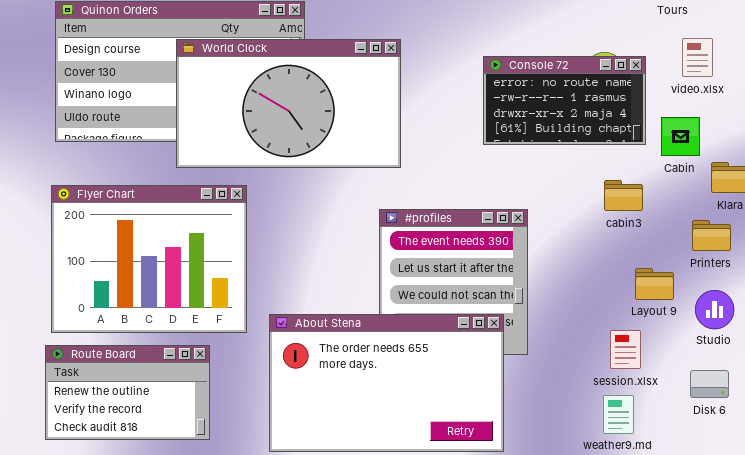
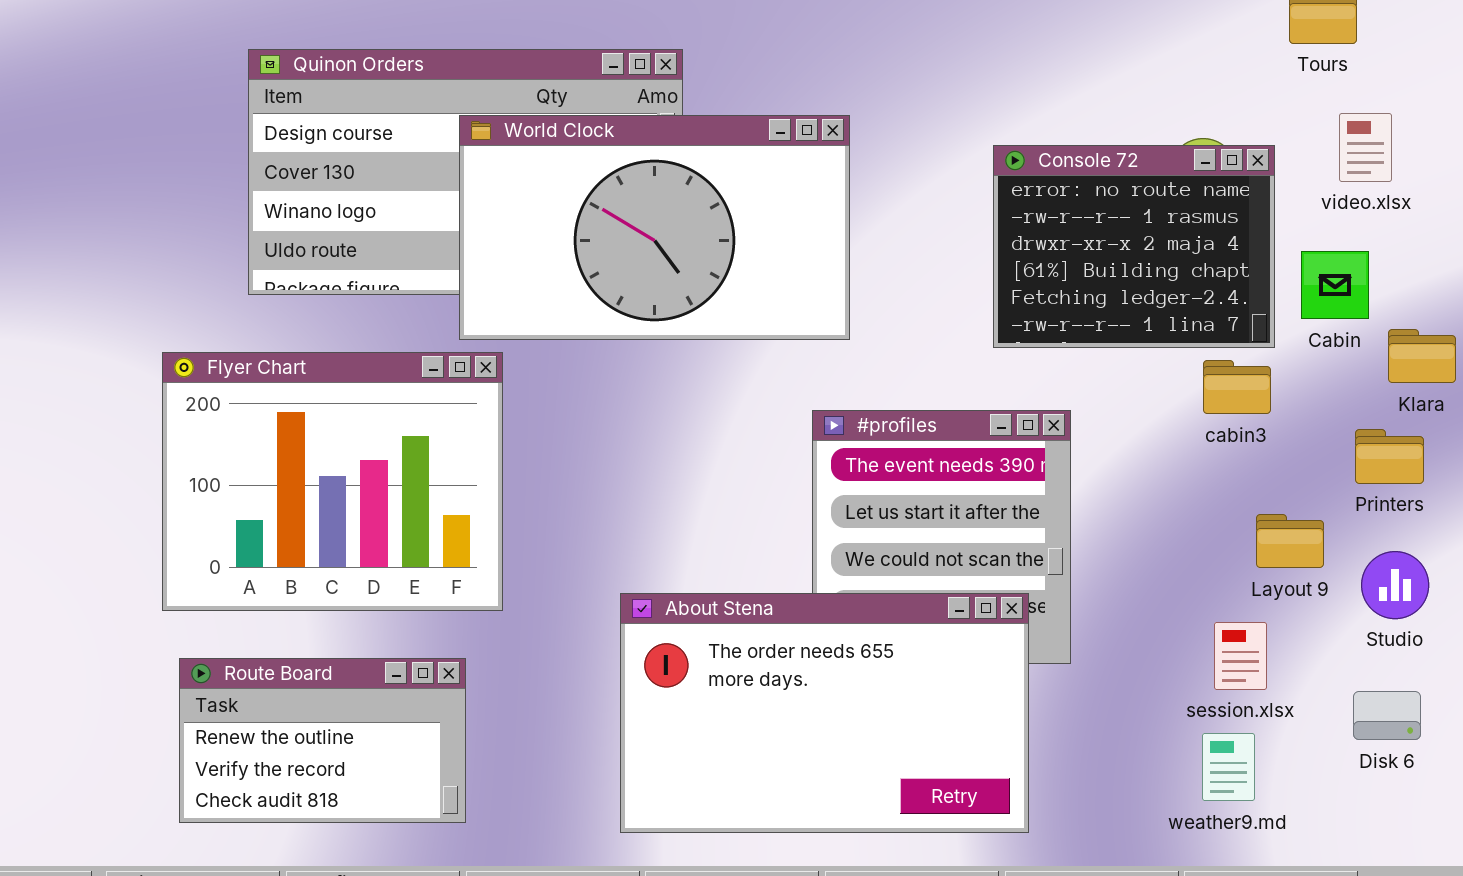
Console 72: [483,56,646,145] -> [993,145,1275,348], resized
Flyer Chart: [51,185,247,333] -> [162,352,503,611], moved
Route Board: [45,345,210,440] -> [179,658,466,823], moved

